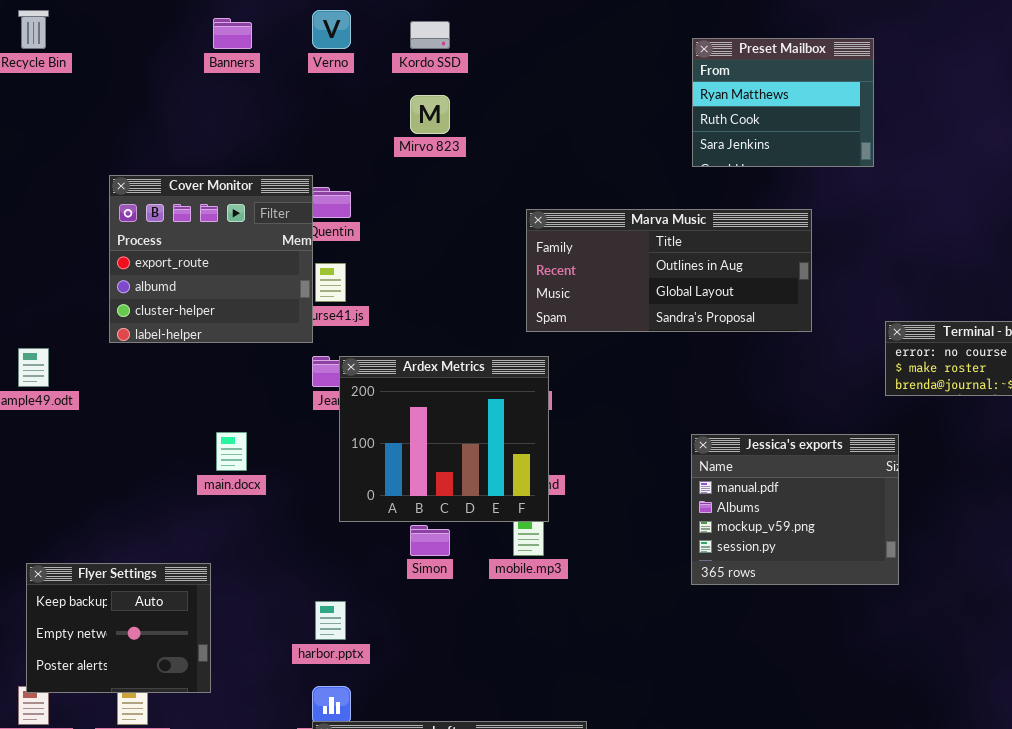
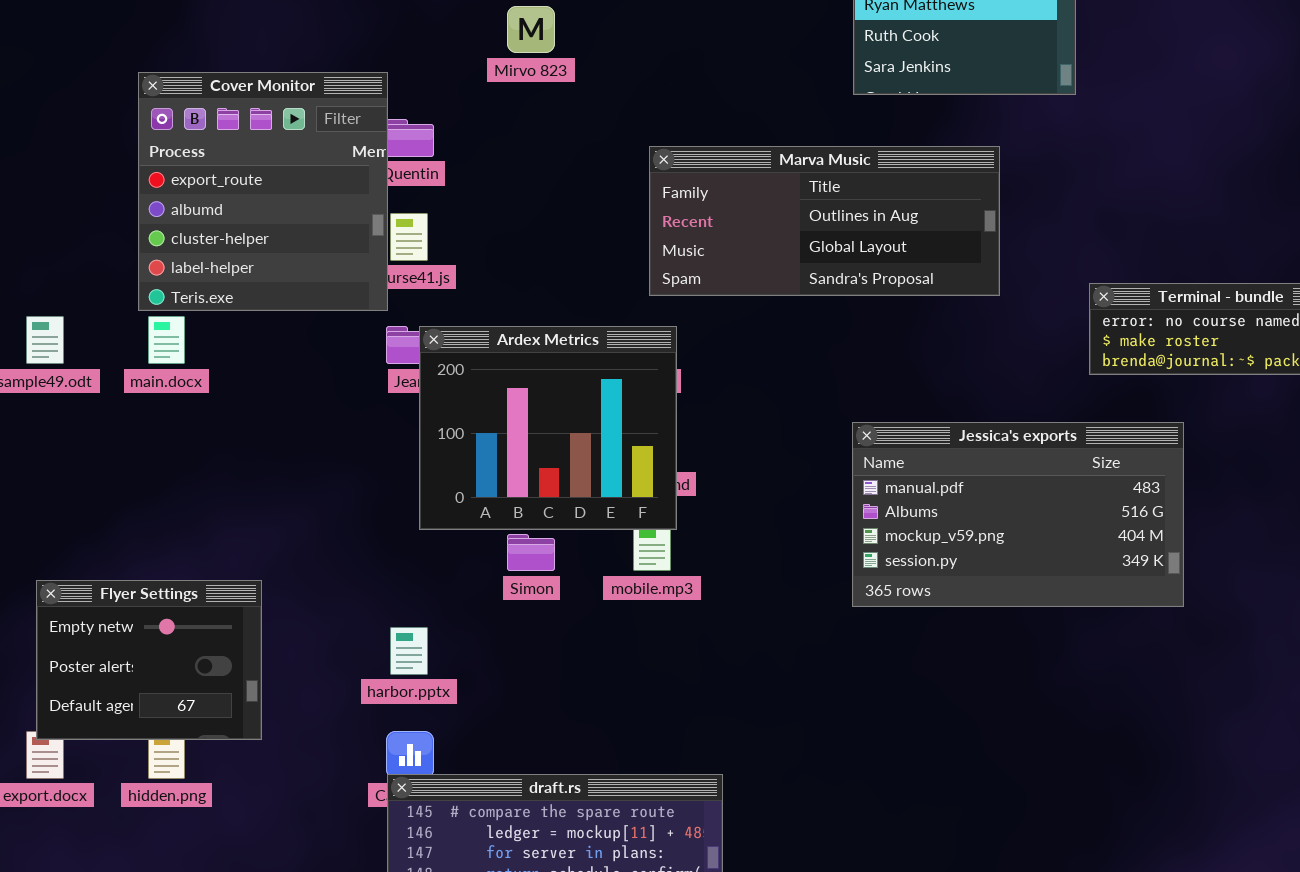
Cover Monitor: [109,175,313,343] -> [138,72,388,311], resized
main.docx: [216,432,247,471] -> [148,316,185,364], moved
Jessica's exports: [691,434,899,585] -> [852,422,1184,607], resized
Flyer Settings: [26,563,211,693] -> [36,580,262,740], scrolled down 1 row

